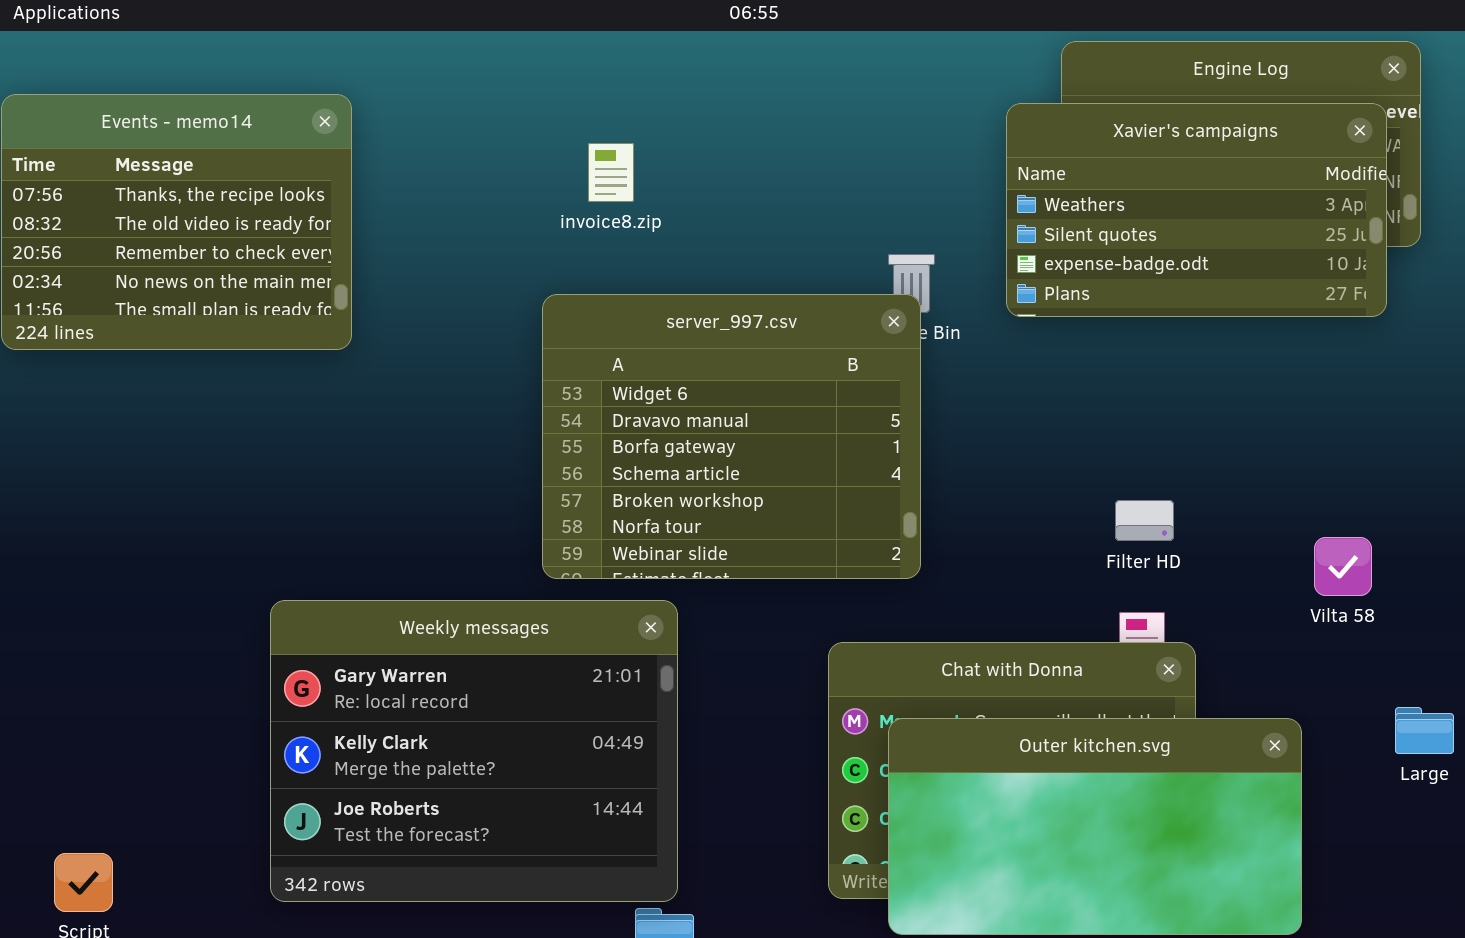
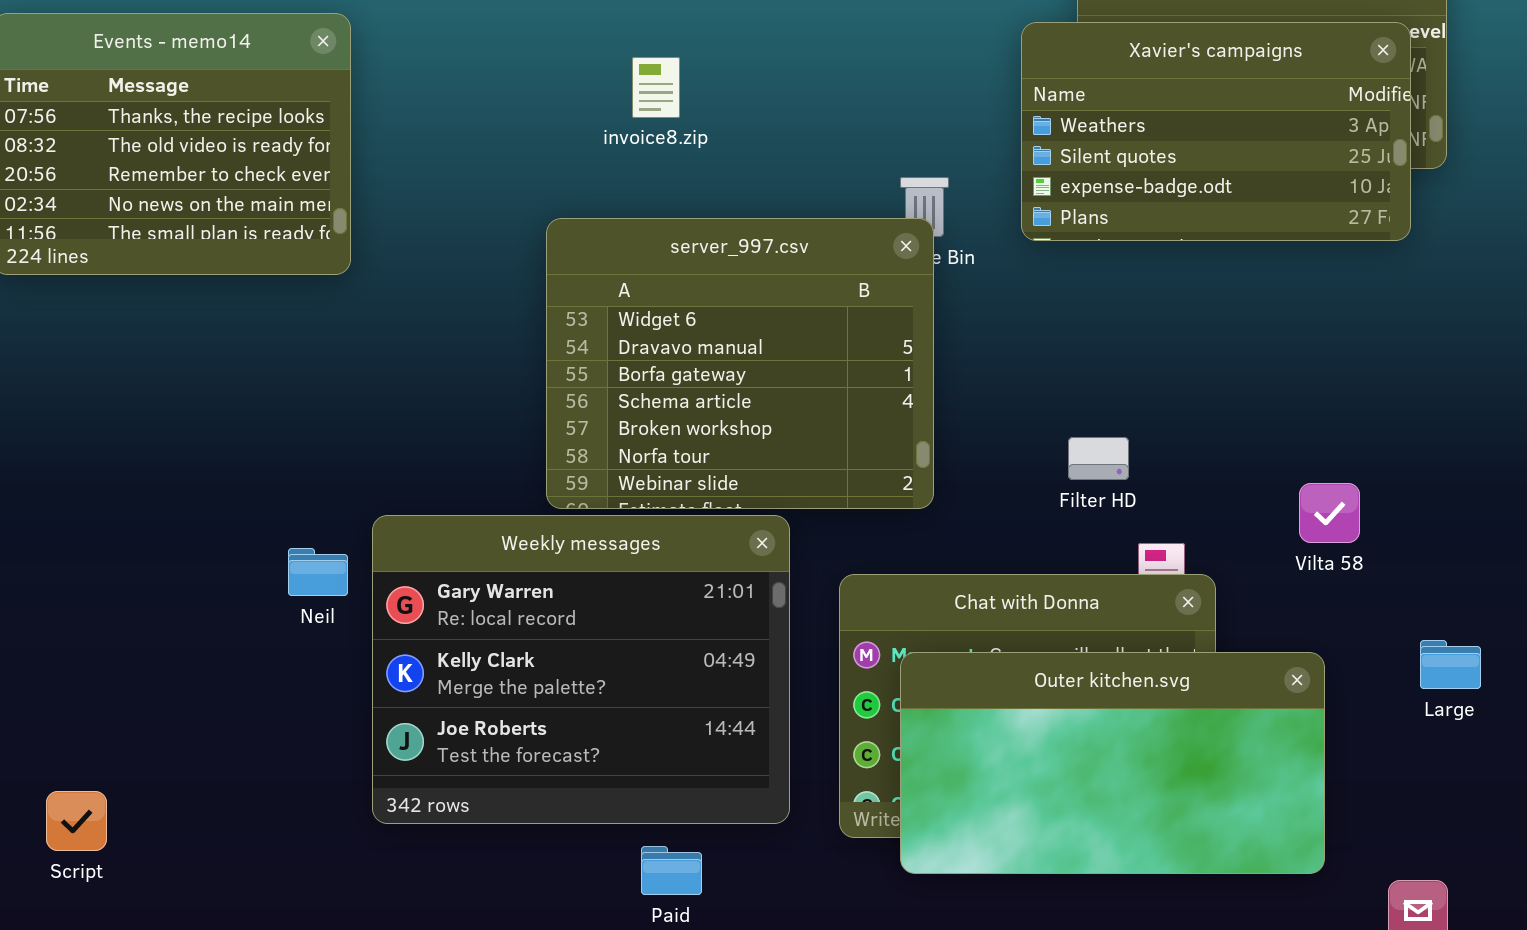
invoice8.zip: [588,143,634,202] -> [632,57,680,118], moved
Filter HD: [1115,500,1174,541] -> [1068,437,1129,480], moved
Vilta 58: [1314,537,1372,596] -> [1299,483,1360,543], moved
Weekly messages: [270,600,678,902] -> [372,515,790,824], moved

